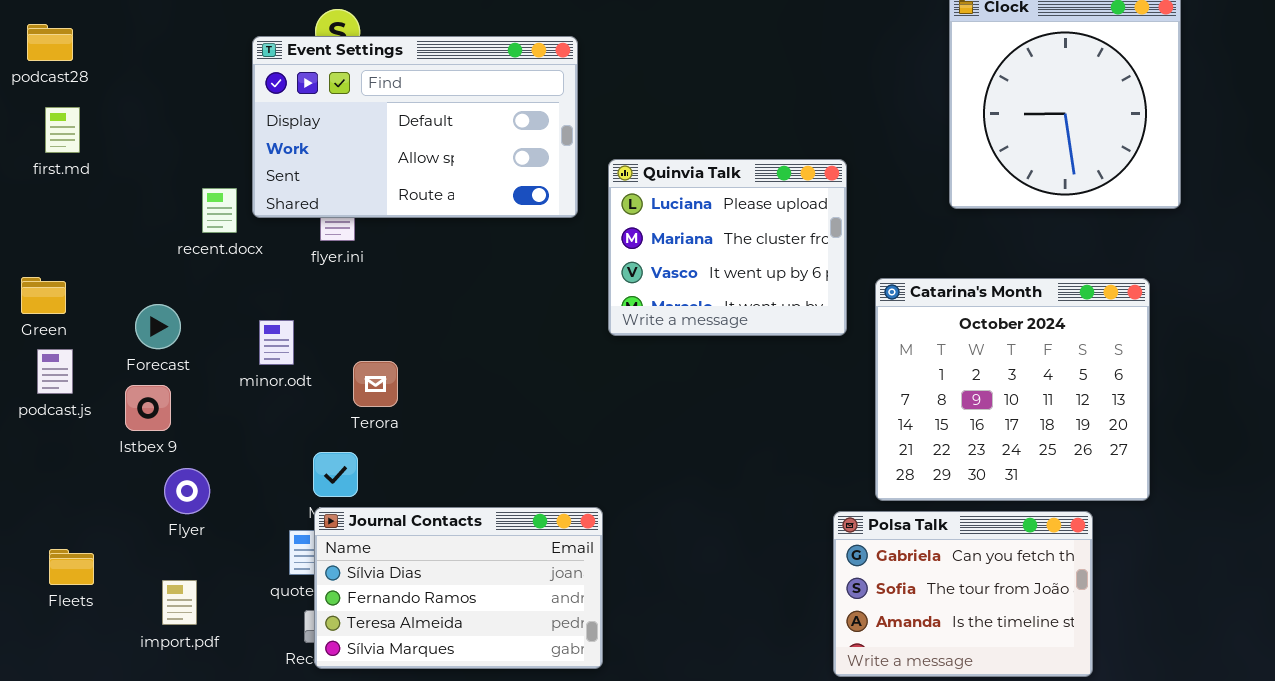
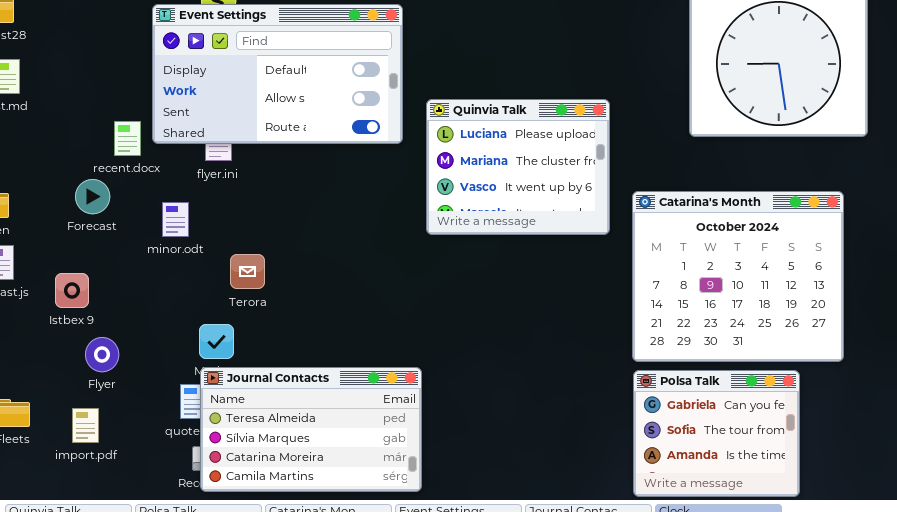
Forecast: [135,304,181,349] -> [75,179,110,214], moved
minor.odt: [259,320,294,365] -> [162,202,189,237], moved
Journal Contacts: [314,507,603,669] -> [200,367,422,492], scrolled down 2 rows
Polsa Talk: [833,511,1093,677] -> [633,370,800,497], resized
import.pdf: [162,580,197,625] -> [72,408,99,443], moved

